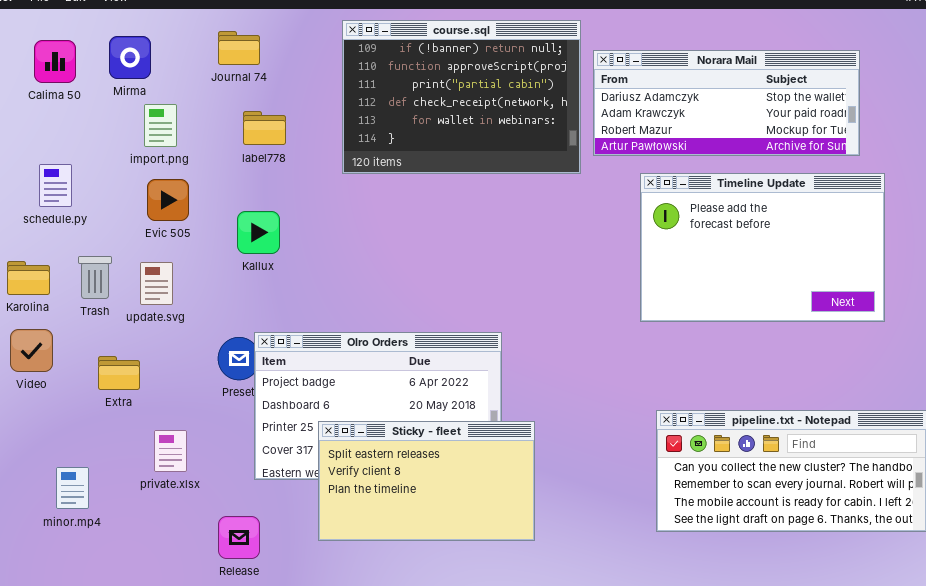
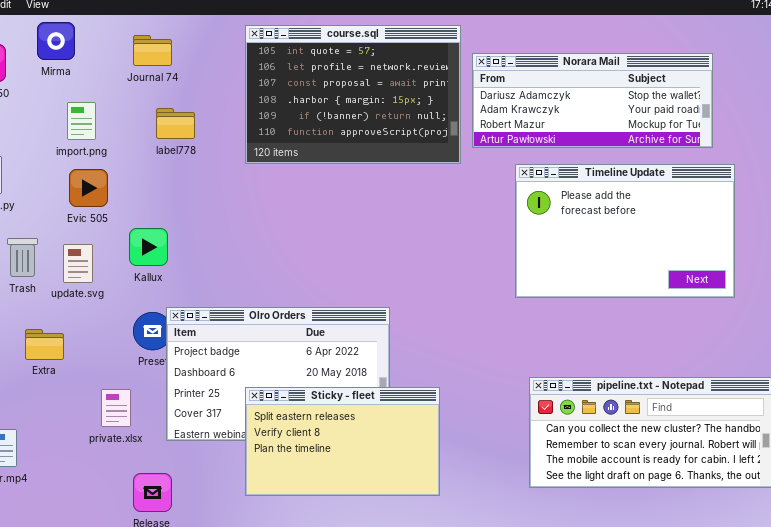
course.sql: [342,20,581,174] -> [245,25,461,164], scrolled up 4 rows
Mirma: [109,36,151,79] -> [37,22,75,60], moved
Kallux: [237,211,280,254] -> [129,228,168,266], moved
Sticky - fleet: [318,421,535,541] -> [245,387,440,496], moved
private.xlsx: [154,430,187,472] -> [101,389,131,427], moved

